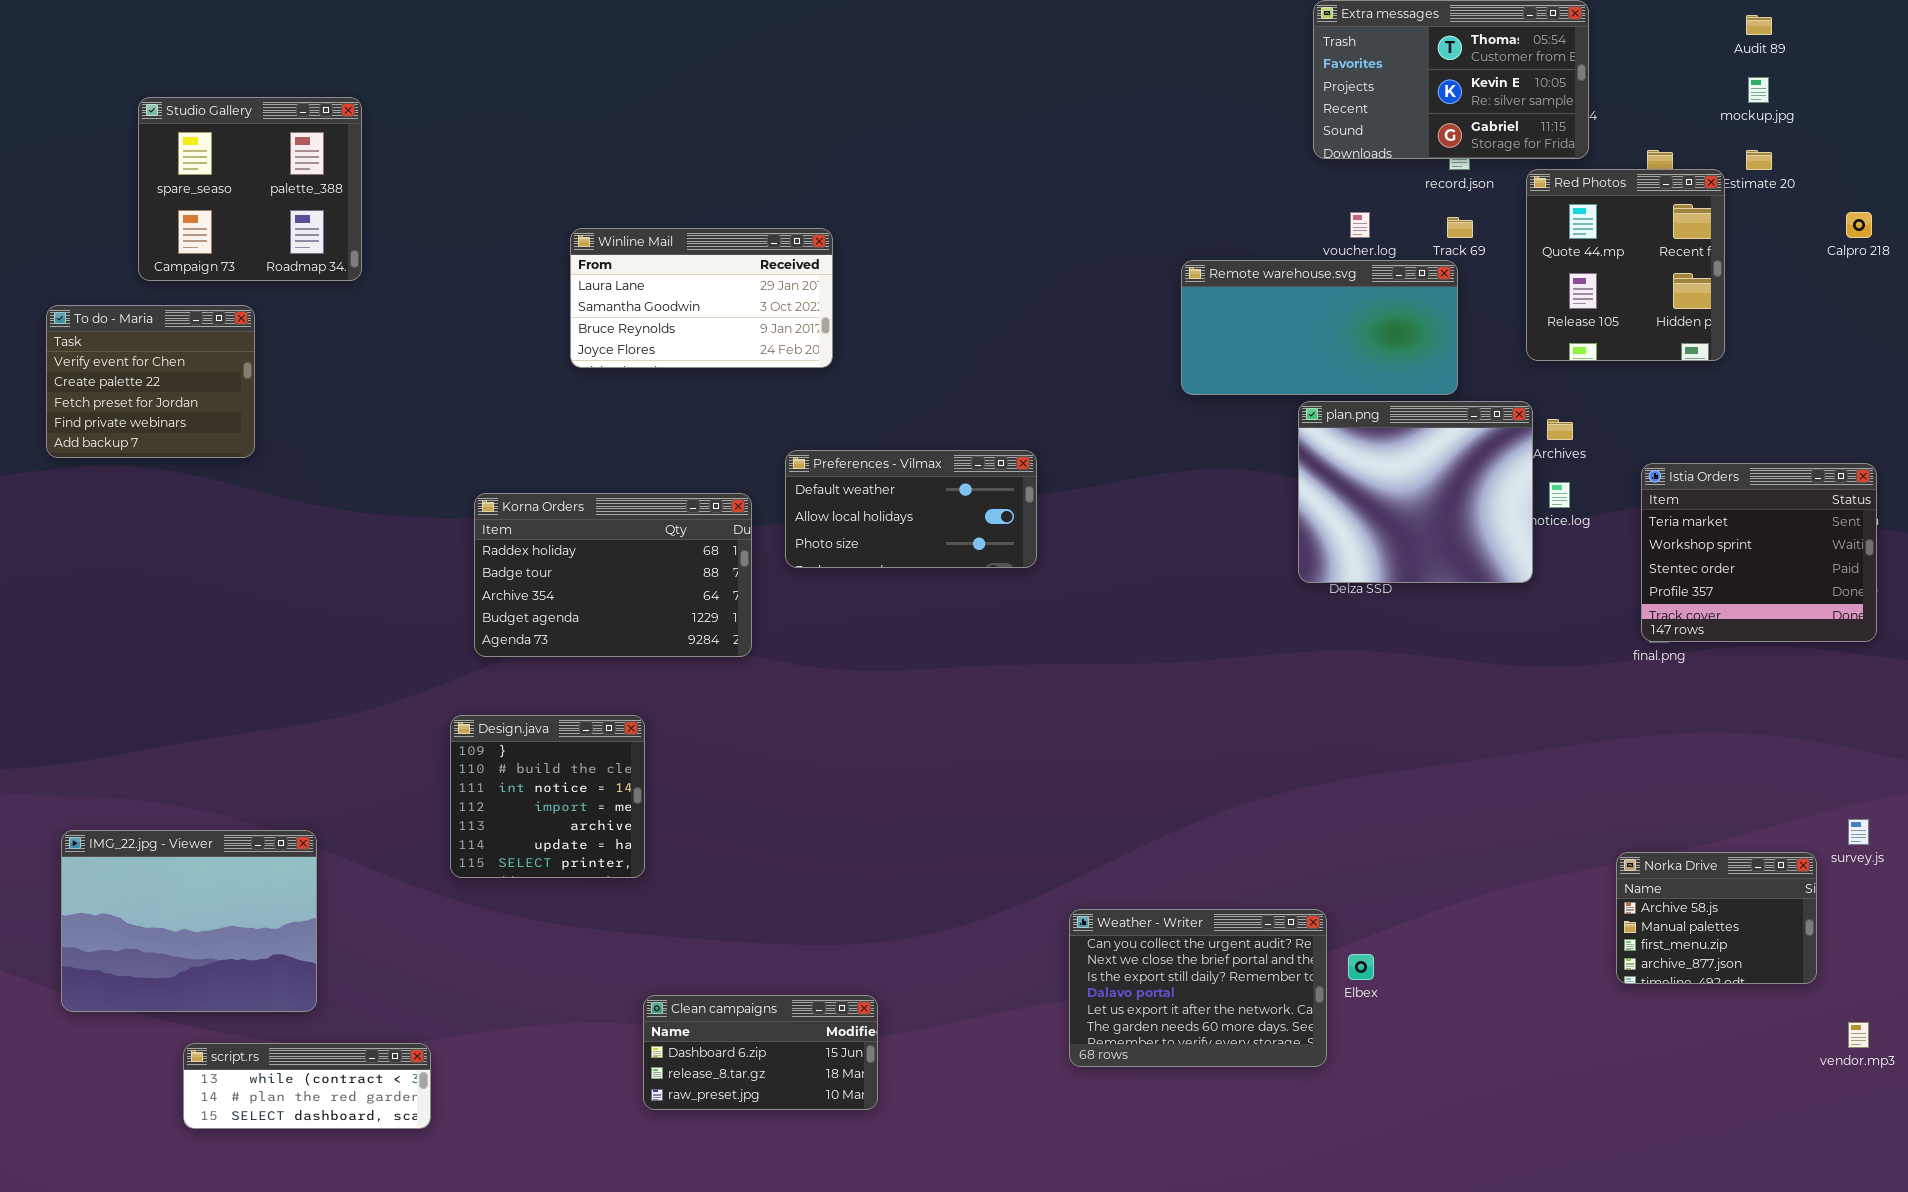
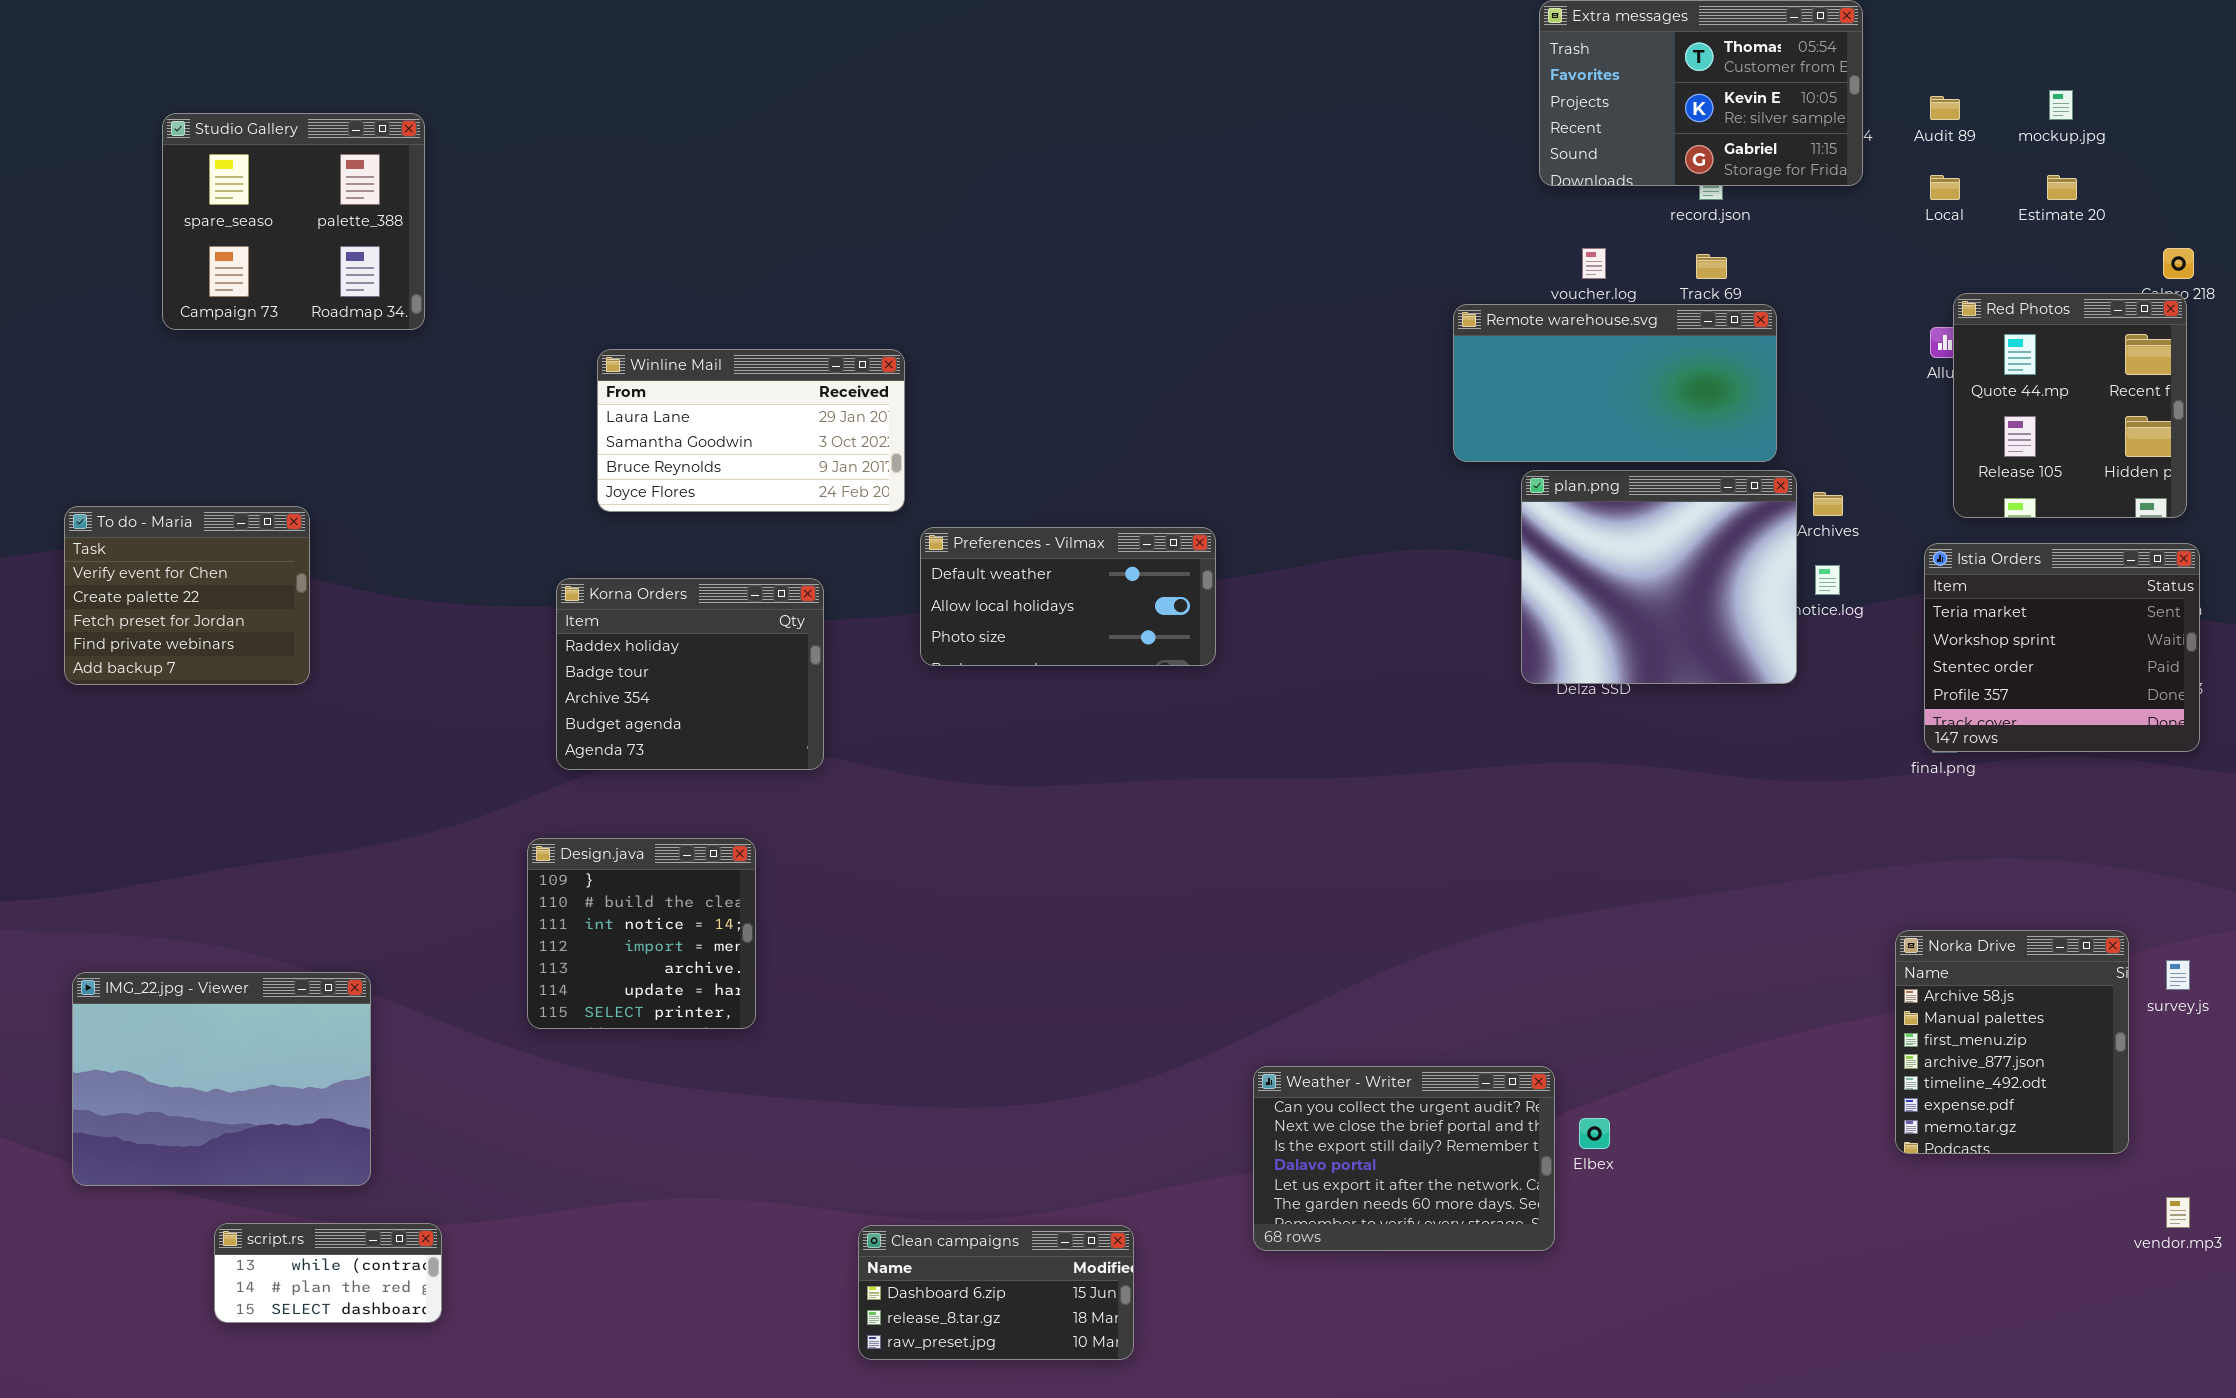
Audit 89: [1746,15,1772,35] -> [1930,96,1960,120], moved
Red Photos: [1526,169,1725,361] -> [1953,293,2187,518], moved
Winline Mail: [570,228,833,368] -> [597,349,905,512], moved
Remote warehouse.svg: [1181,260,1458,395] -> [1453,304,1777,462], moved
To do - Maria: [46,305,255,458] -> [64,506,310,685], moved
Korna Orders: [474,493,752,657] -> [556,578,824,770], resized
Norka Drive: [1616,852,1817,984] -> [1895,930,2129,1154], resized
Clean campaigns: [643,995,878,1110] -> [858,1225,1134,1360], moved
script.rs: [183,1043,431,1129] -> [214,1223,442,1323], resized

